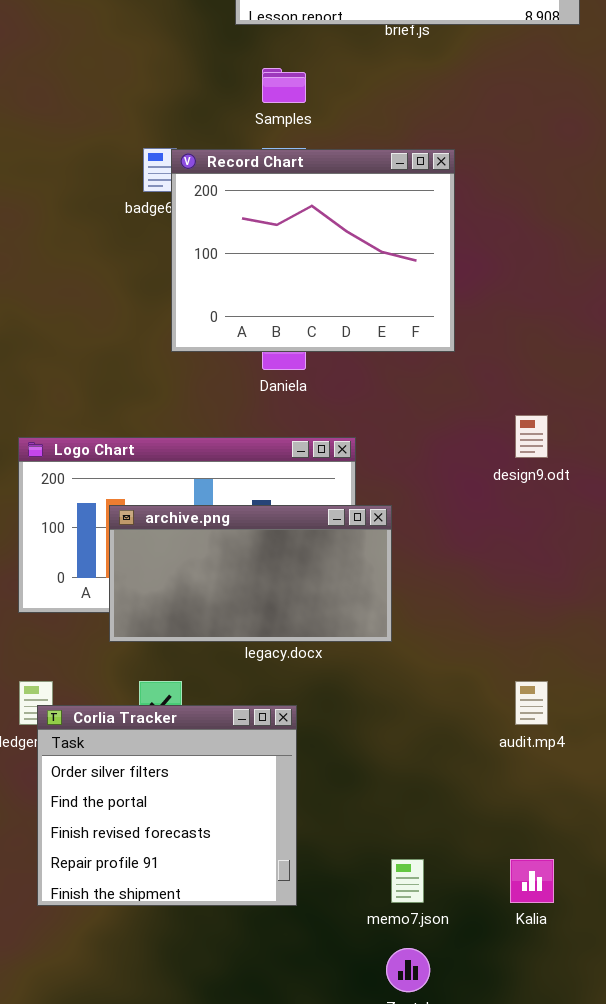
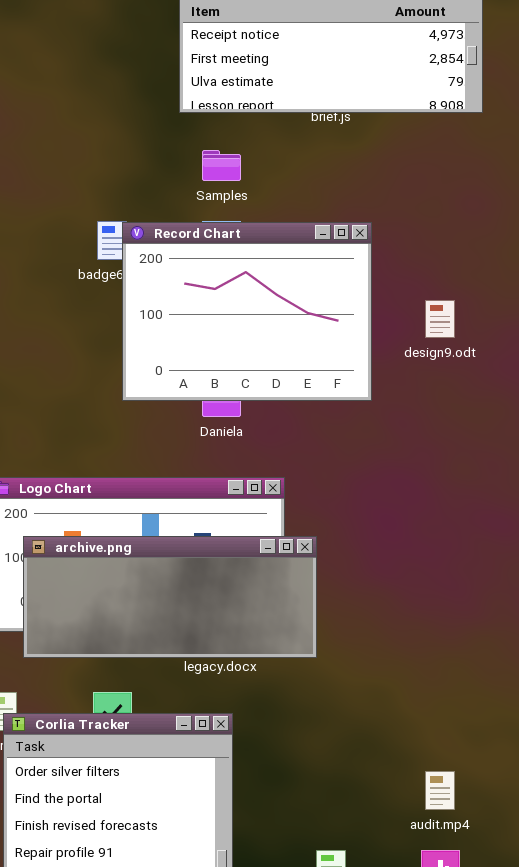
design9.odt: [515,415,548,458] -> [425,300,455,338], moved
archive.png: [109,505,392,642] -> [23,536,317,658], resized
audit.mp4: [515,681,548,725] -> [425,771,455,810], moved

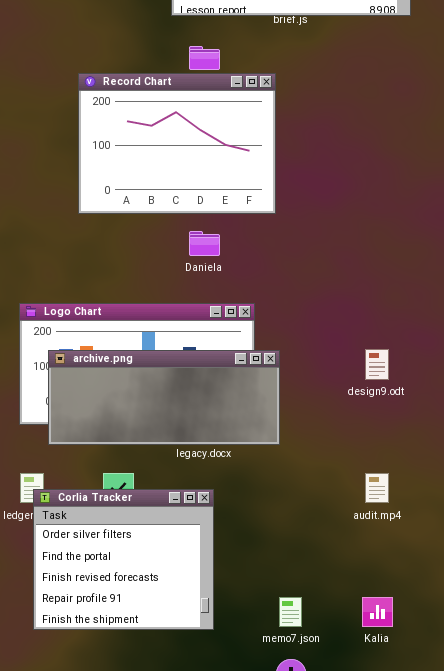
Record Chart: [122,222,372,401] -> [78,73,276,214], moved
design9.odt: [425,300,455,338] -> [365,349,389,380], moved
audit.mp4: [425,771,455,810] -> [365,473,389,503], moved

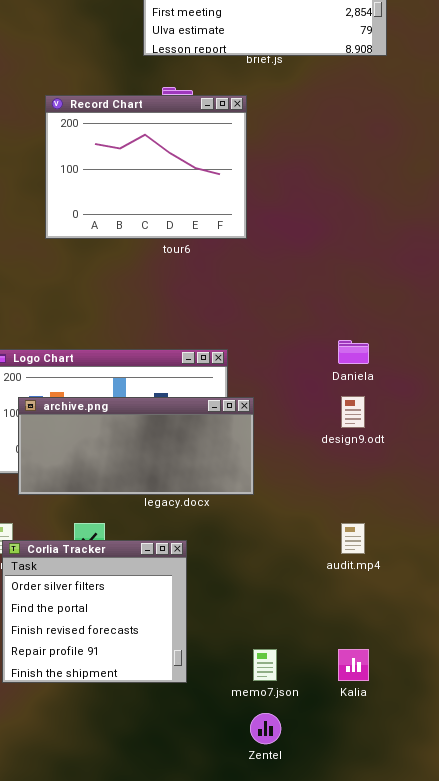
Record Chart: [78,73,276,214] -> [45,95,247,239], moved
Daniela: [189,231,220,256] -> [338,340,369,364], moved

